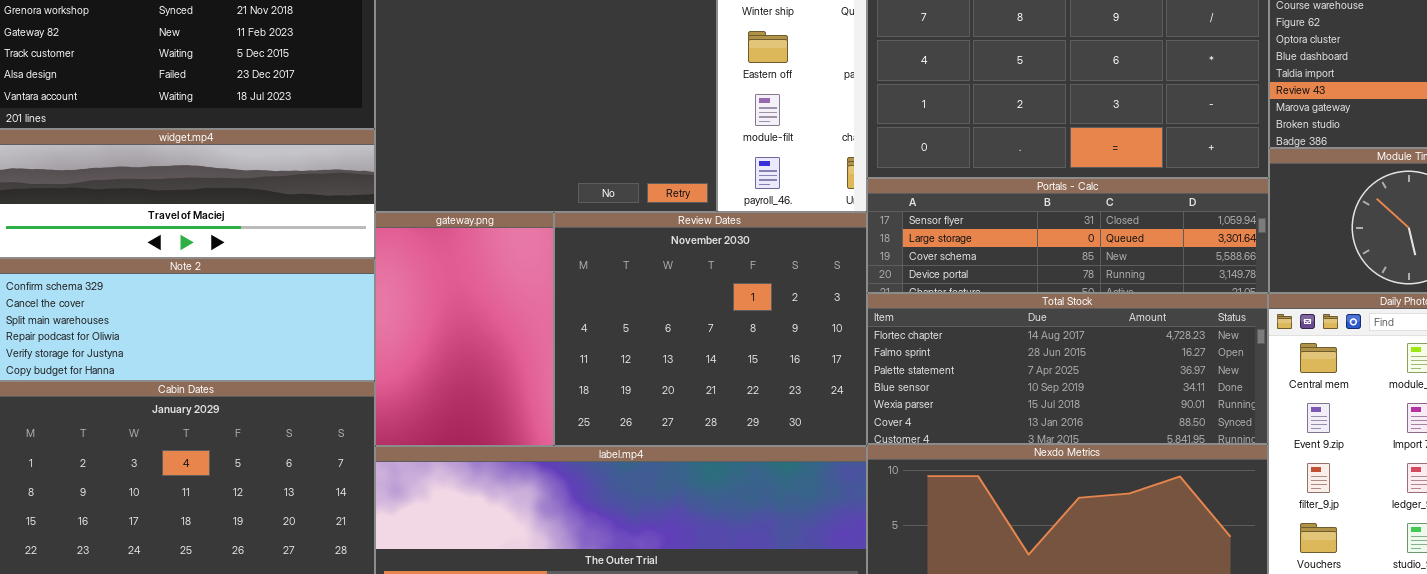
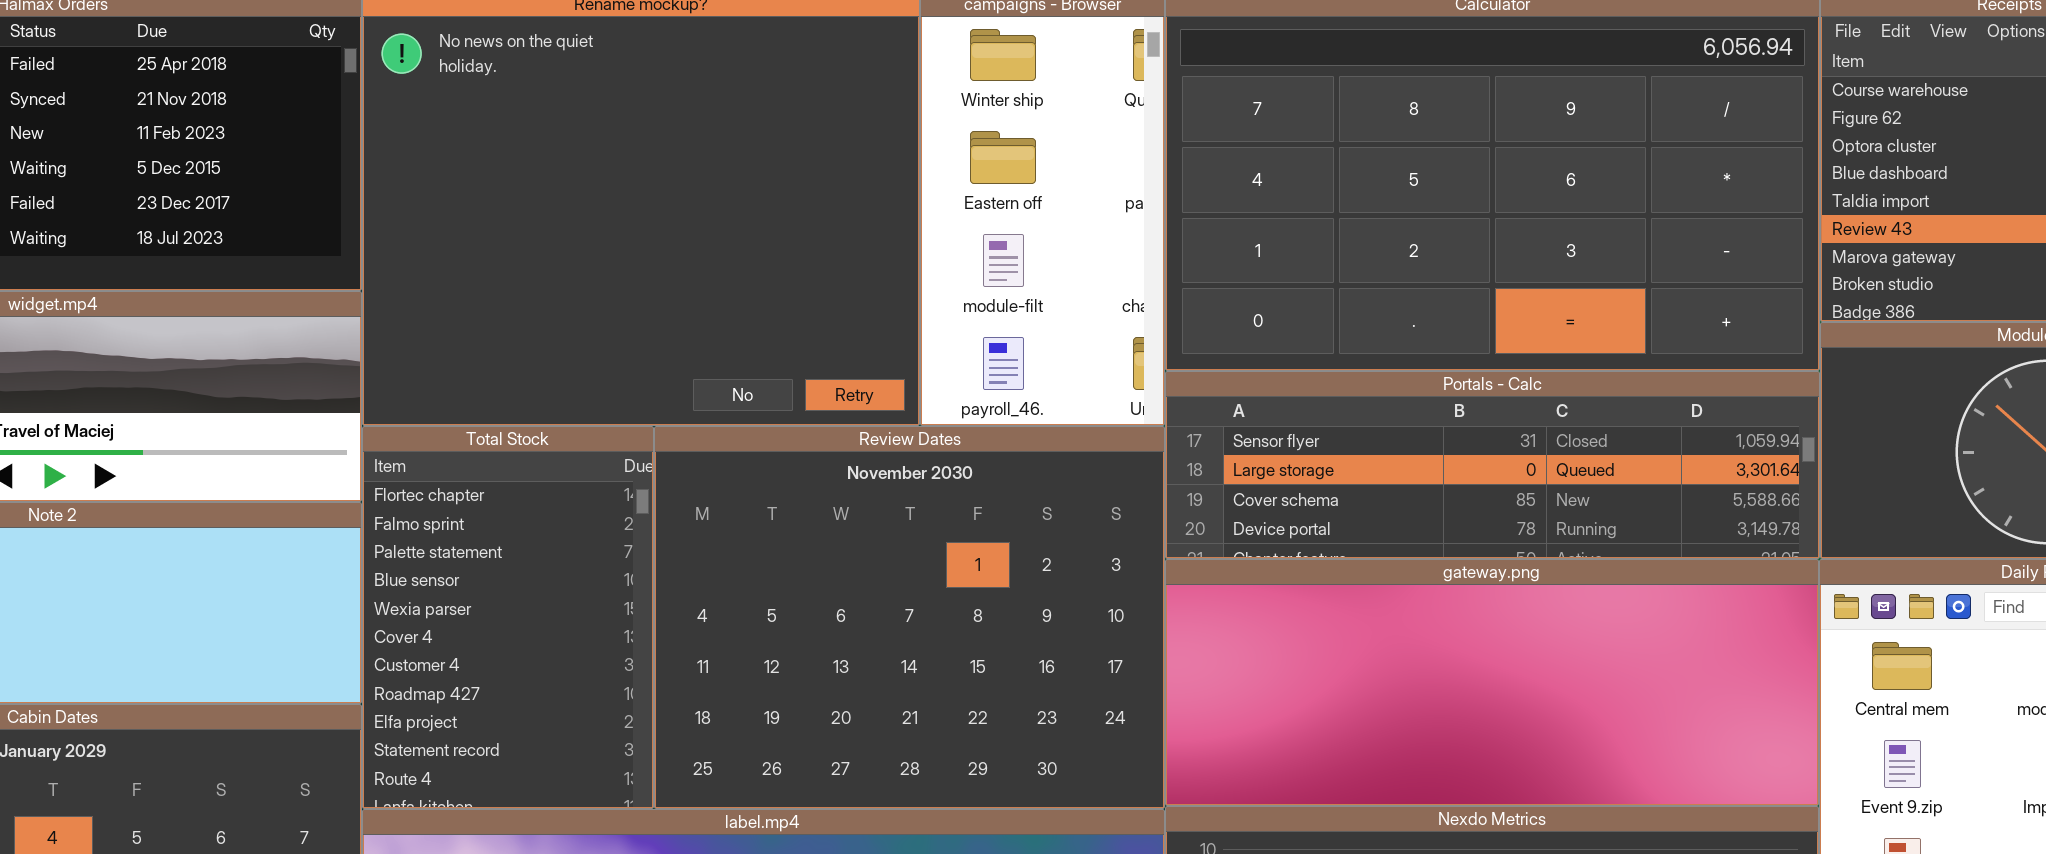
gateway.png: [375,212,554,446] -> [1165,559,1819,806], moved, resized
Total Stock: [867,293,1268,444] -> [362,426,654,809], moved, resized

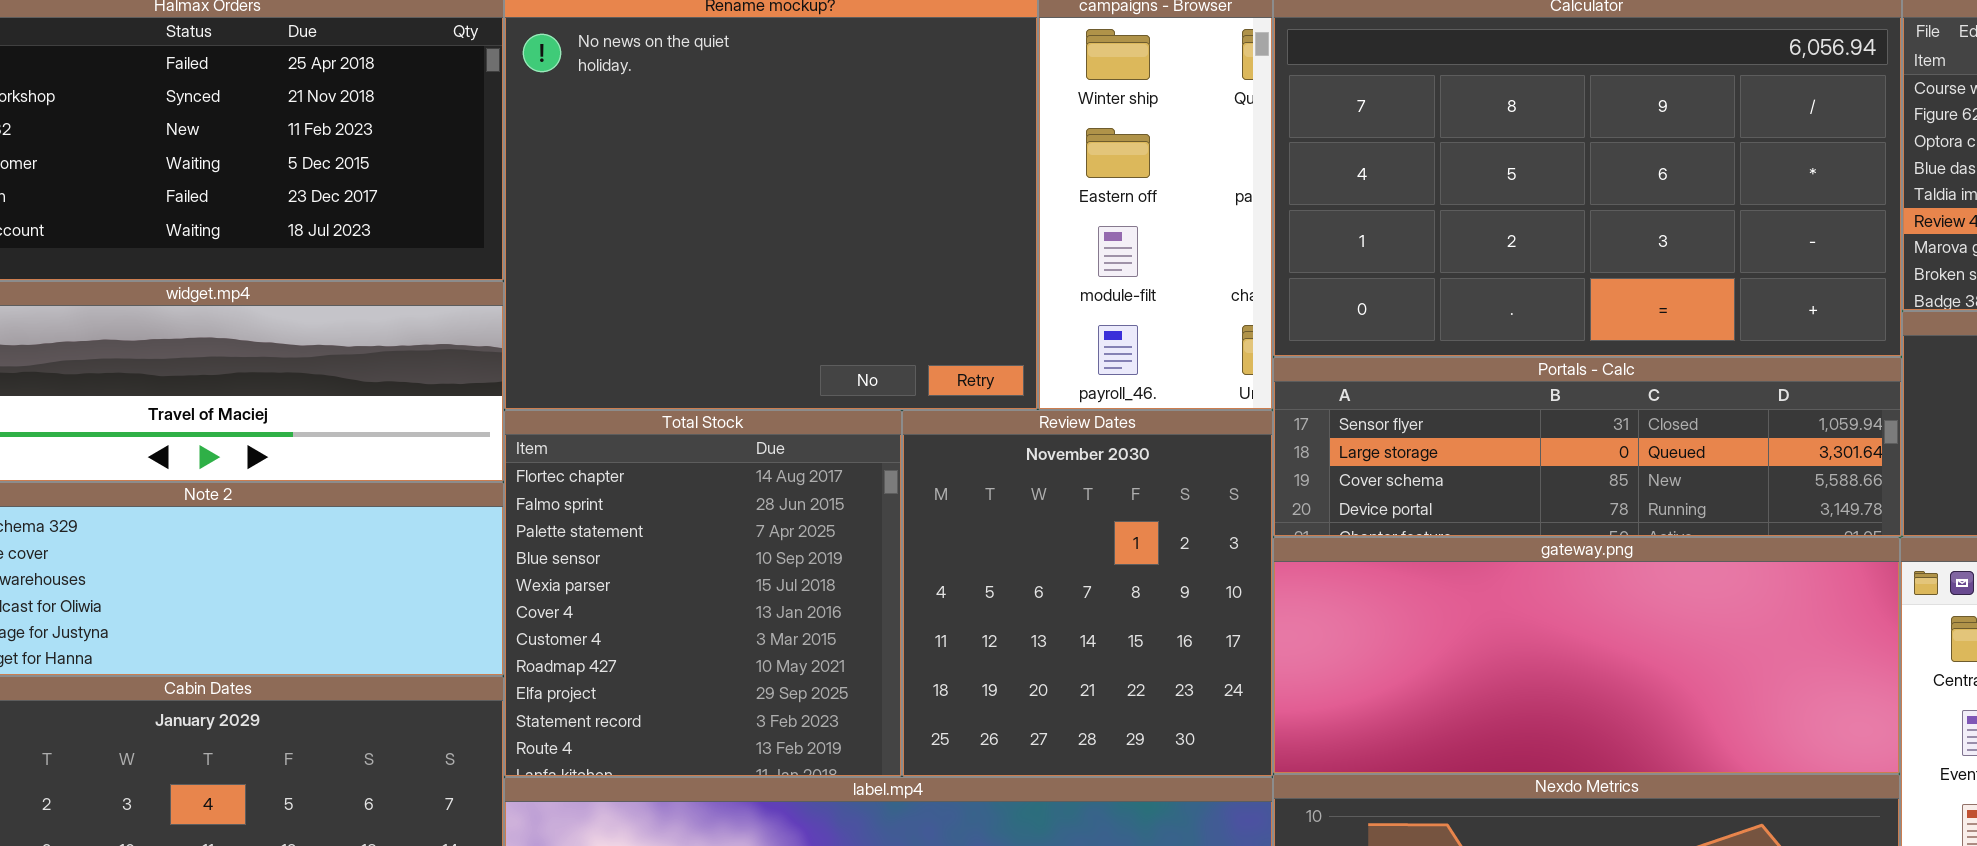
Total Stock: [362,426,654,809] -> [504,410,902,777], resized
Review Dates: [654,426,1165,809] -> [902,410,1273,777], resized

